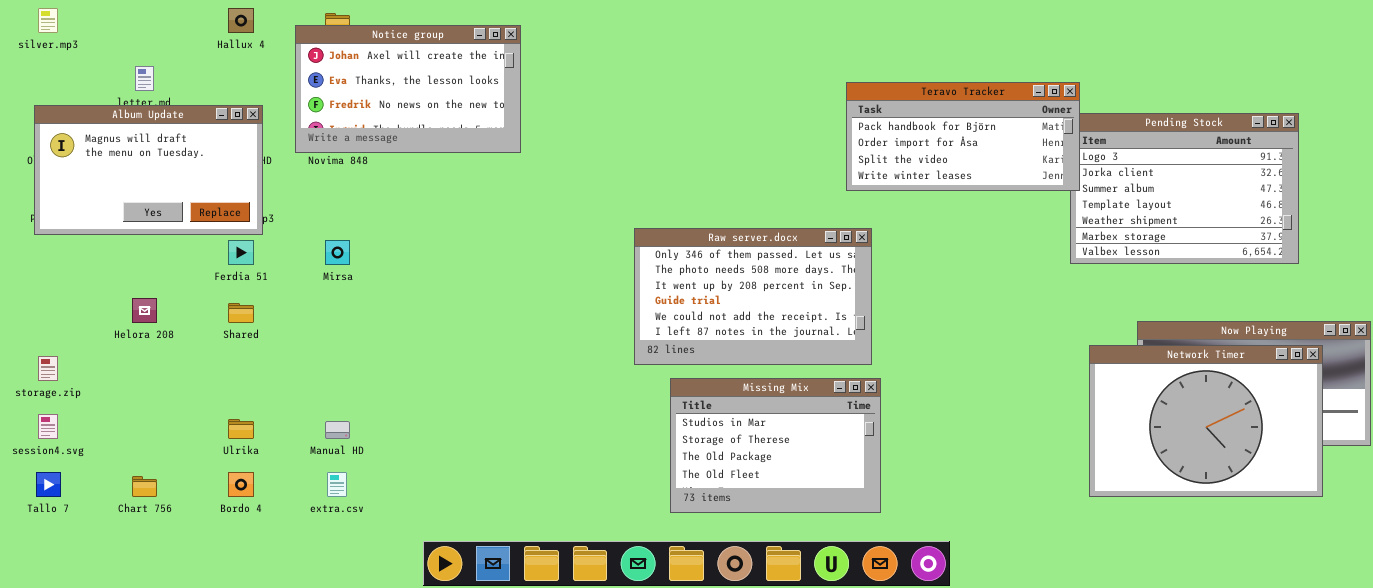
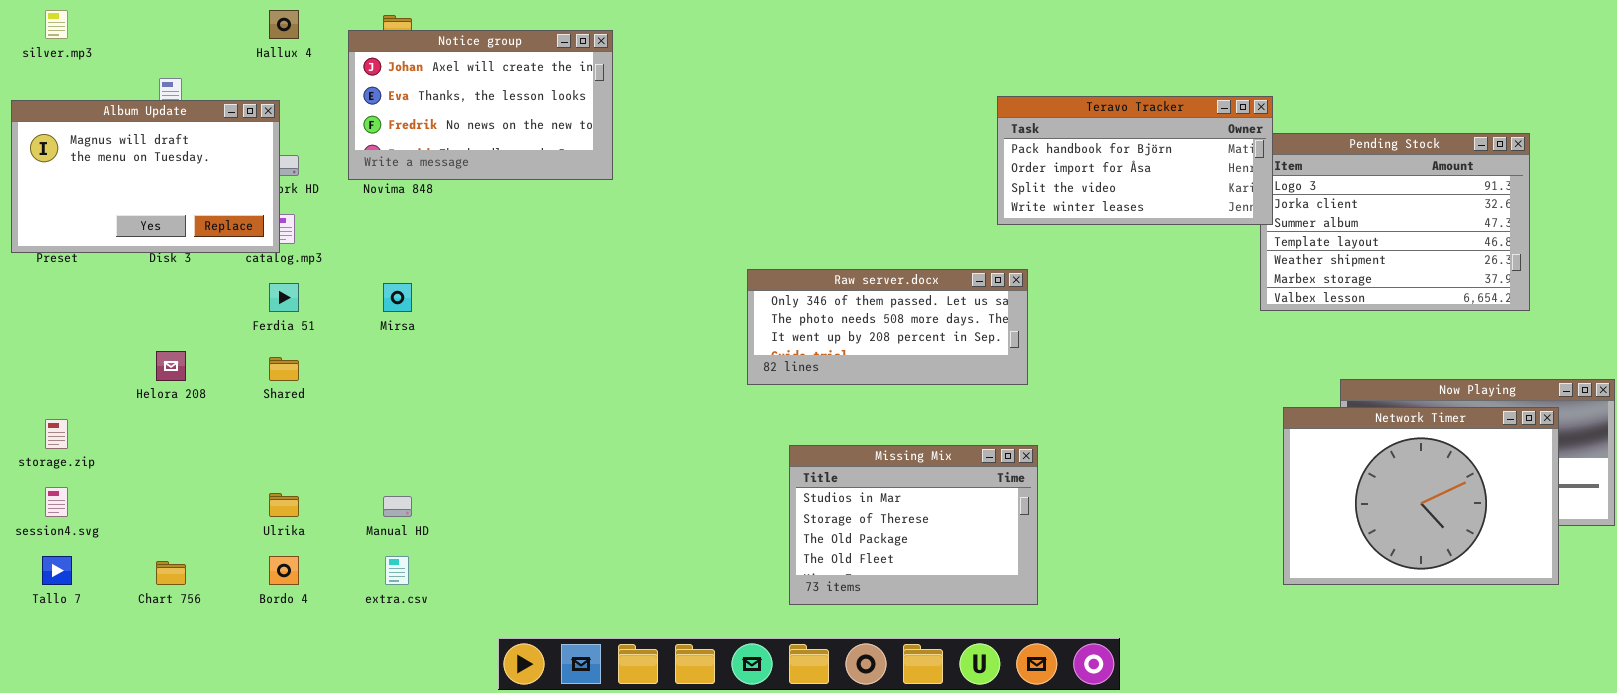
Album Update: [34,105,263,235] -> [11,100,280,253], moved
Raw server.docx: [634,228,872,365] -> [747,269,1028,385], resized

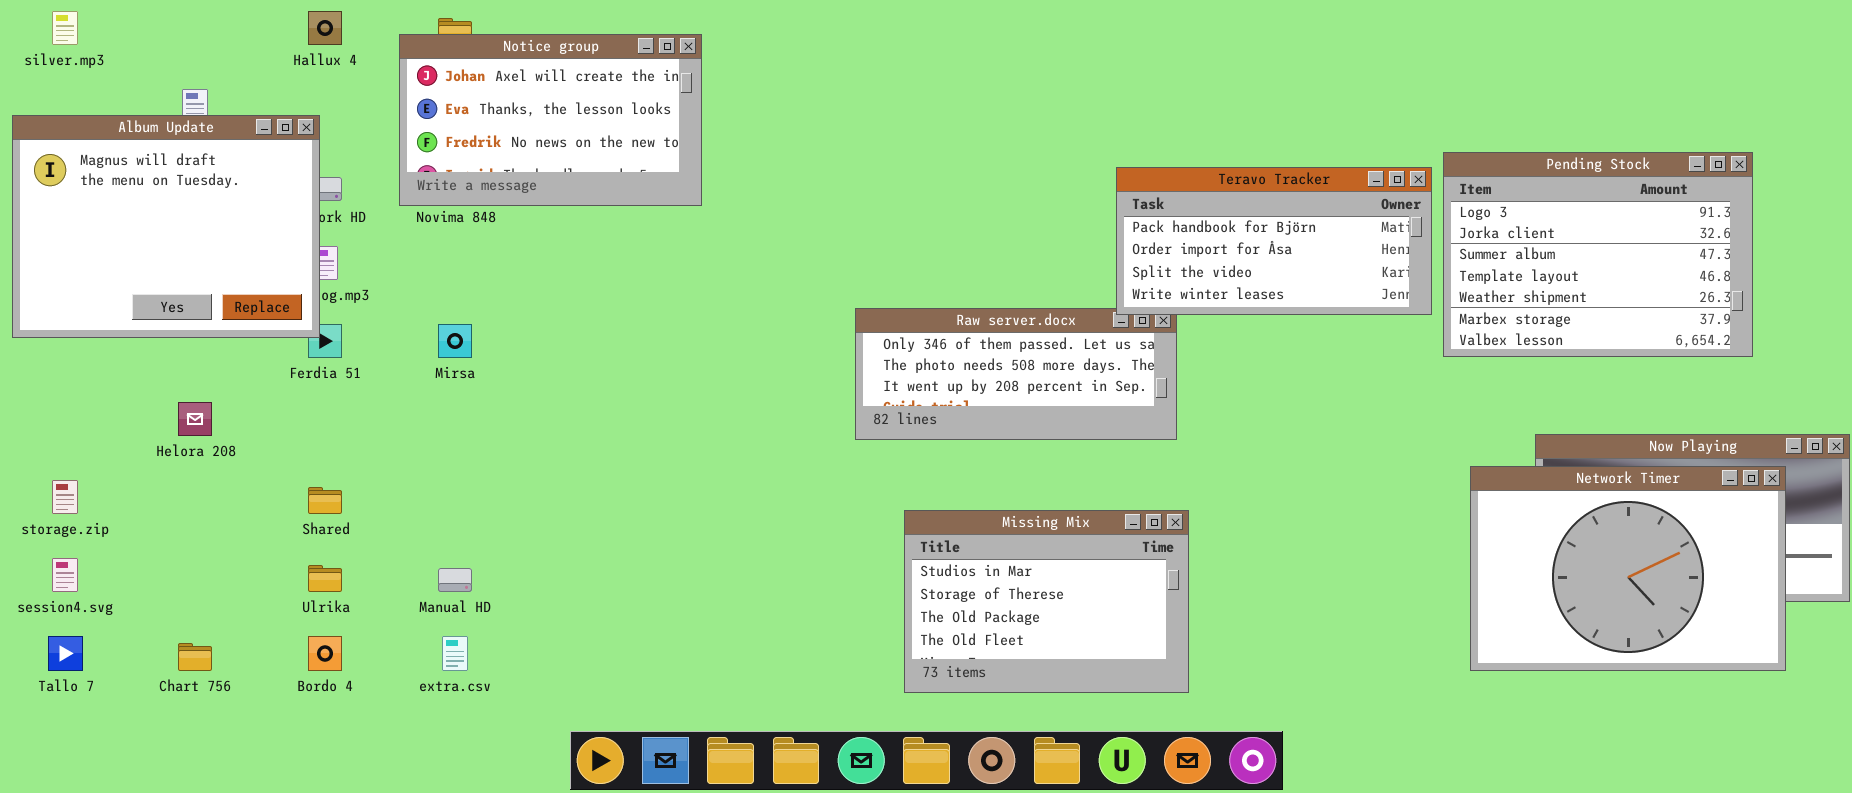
Teravo Tracker: [997,96,1273,225] -> [1116,167,1432,315], moved
Album Update: [11,100,280,253] -> [12,115,320,338], resized
Shared: [269,357,299,381] -> [308,487,342,514], moved

